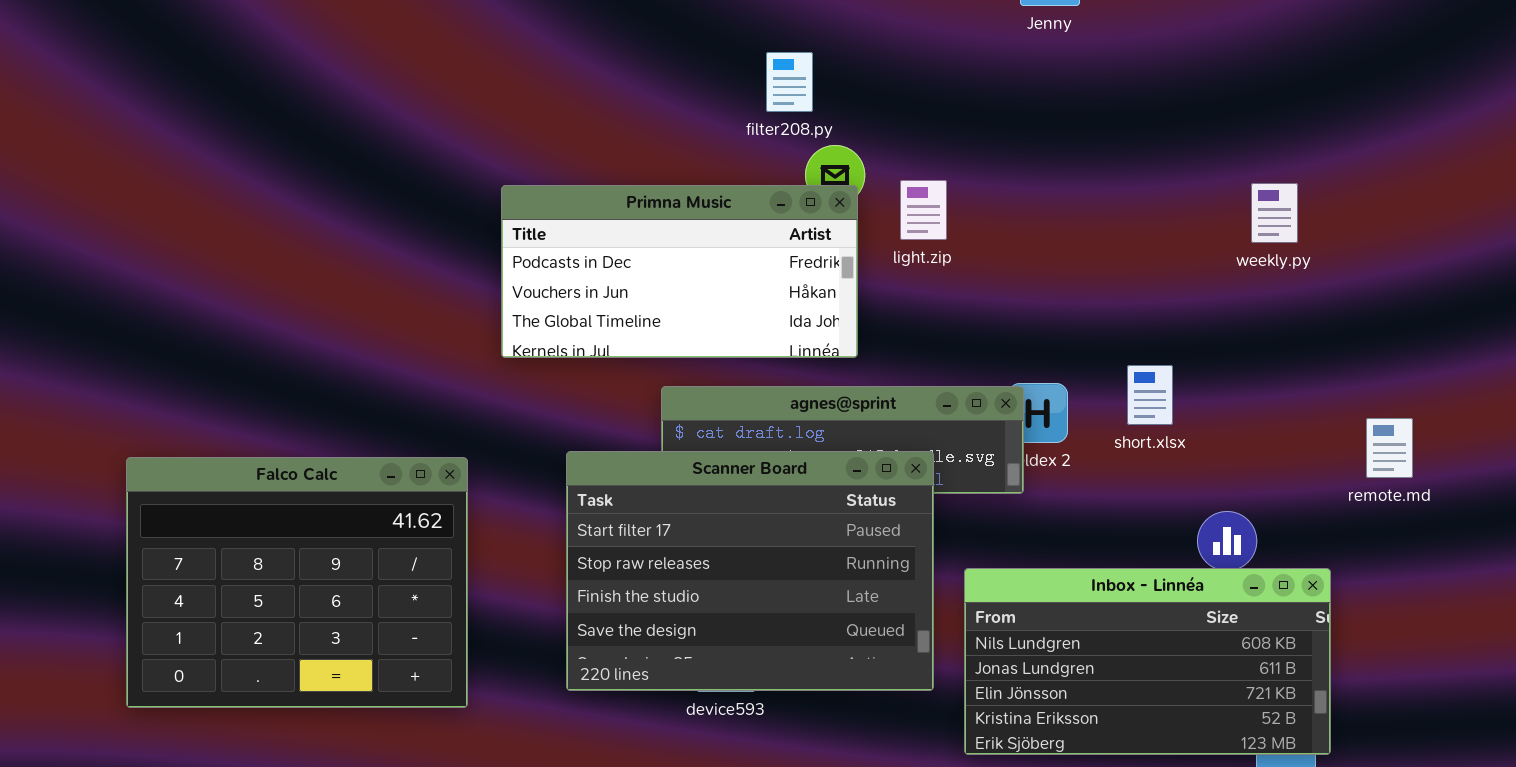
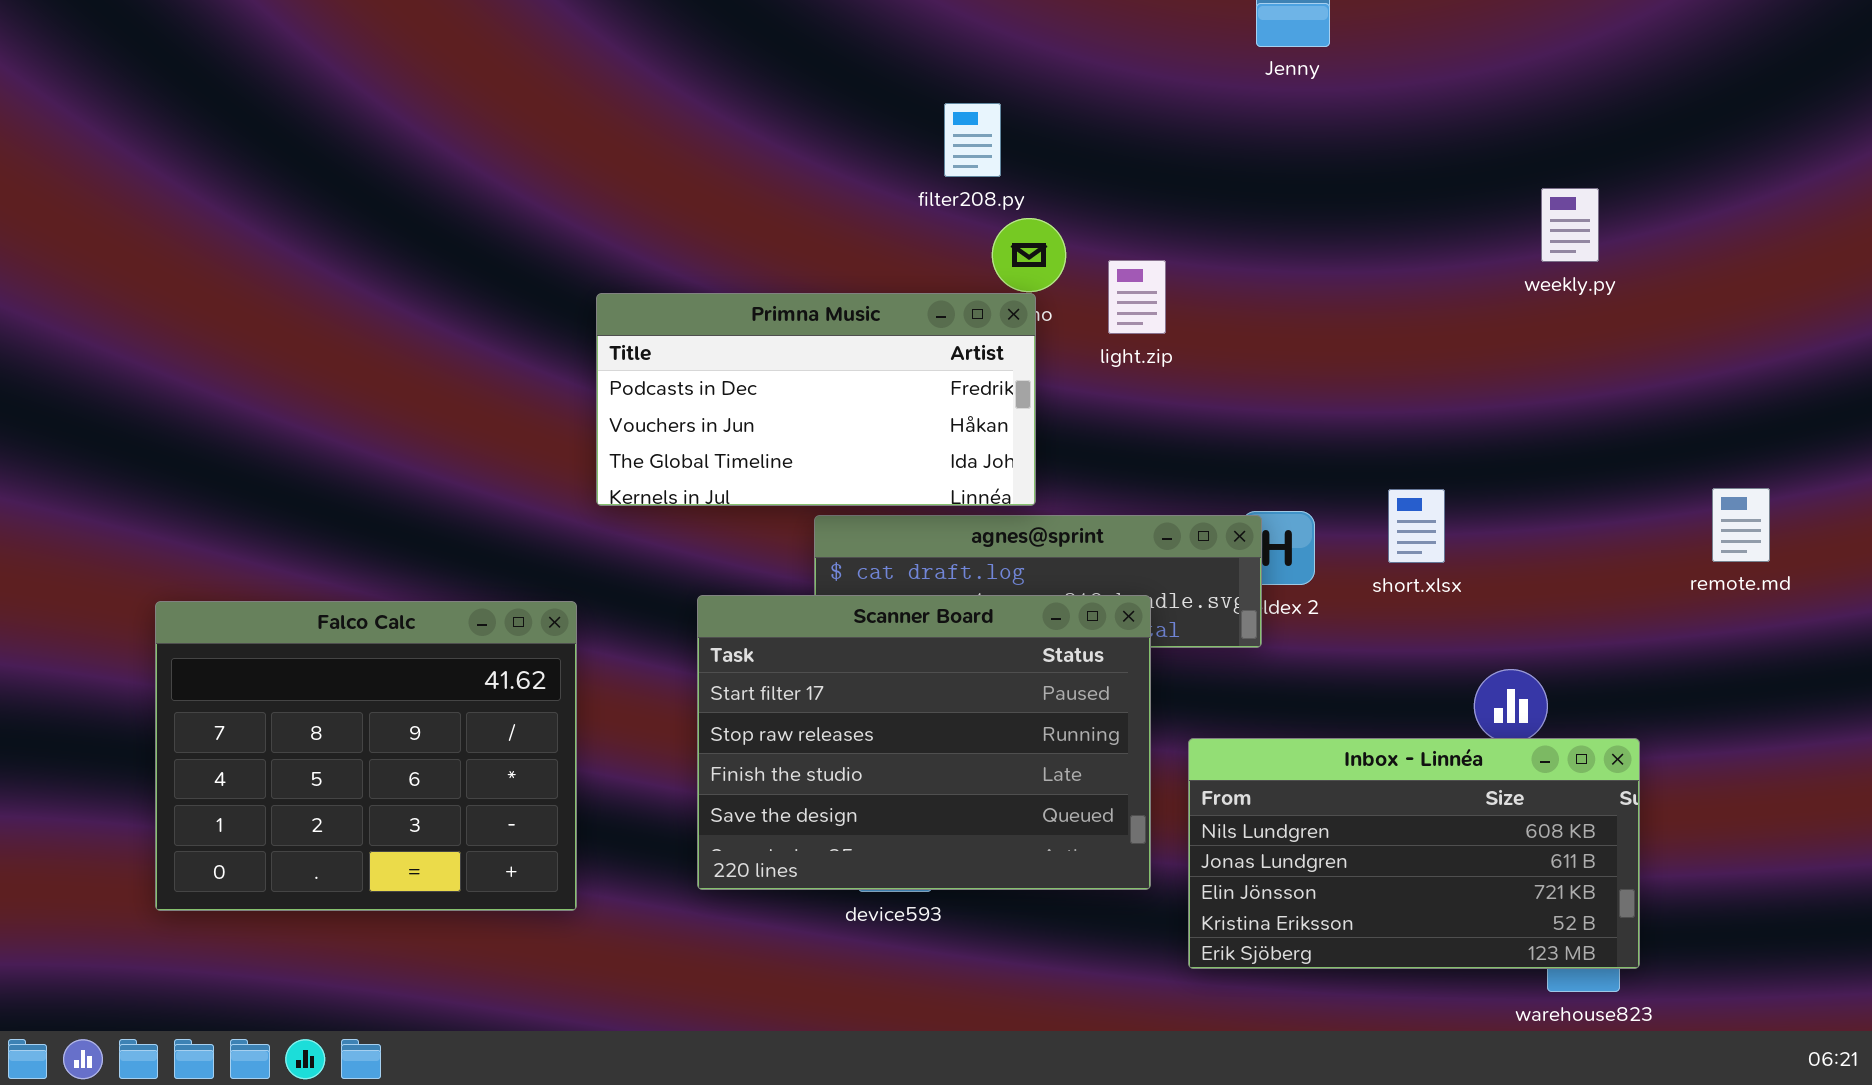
weekly.py: [1251,183,1298,243] -> [1541,188,1599,262], moved
Primna Music: [501,185,858,358] -> [596,293,1036,506], moved
remote.md: [1366,418,1413,478] -> [1712,488,1770,562], moved

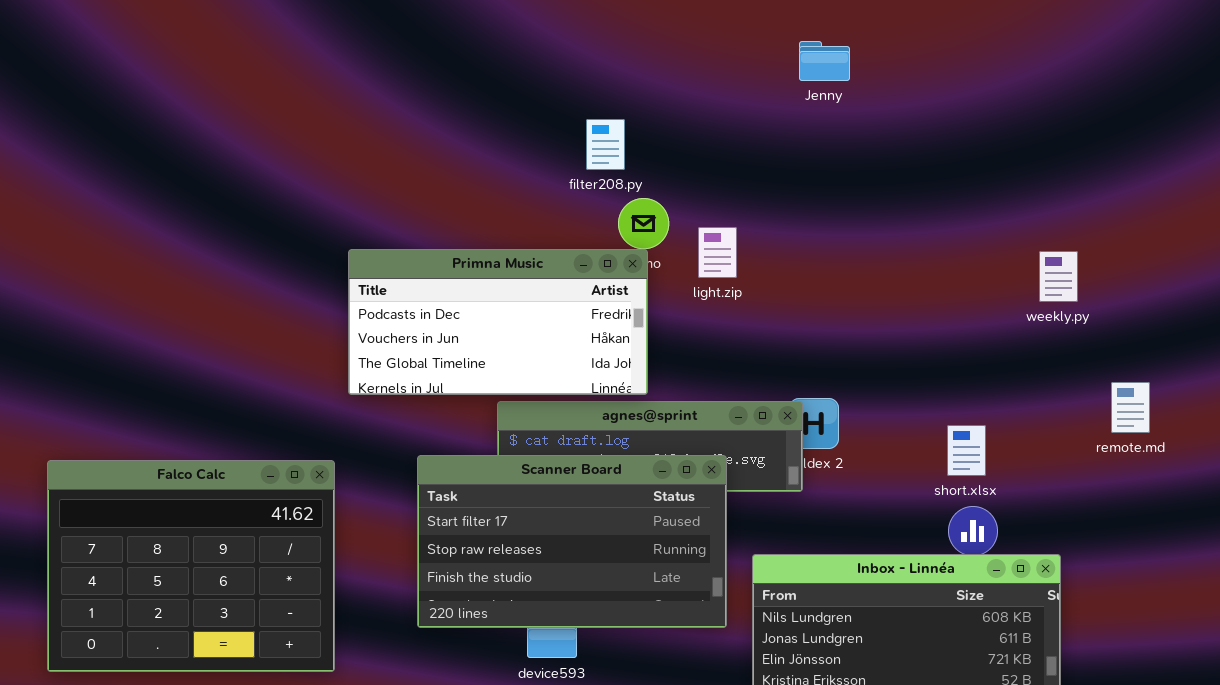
weekly.py: [1541,188,1599,262] -> [1039,251,1078,302], moved
short.xlsx: [1388,489,1445,563] -> [947,425,986,476], moved
Scanner Board: [697,595,1151,890] -> [417,455,727,628], resized

